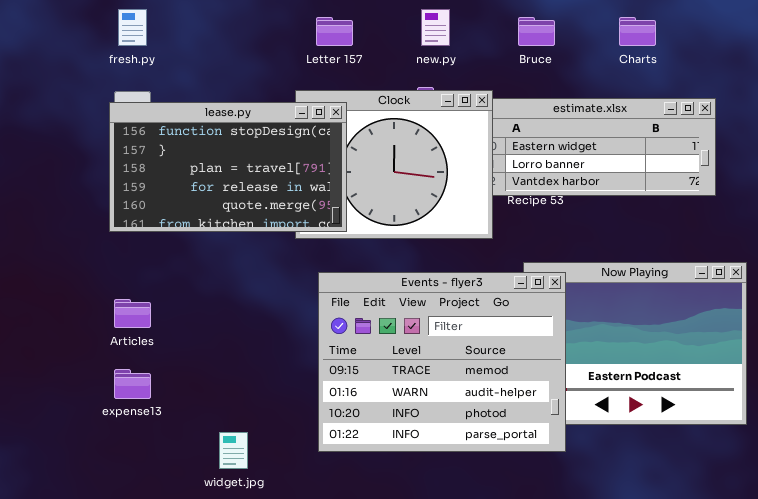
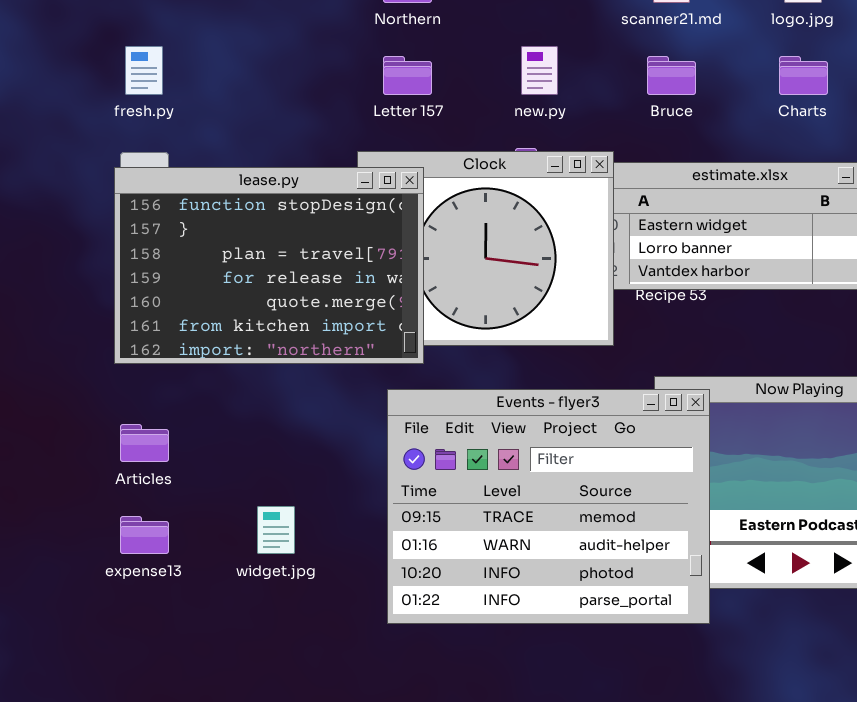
lease.py: [109,102,347,232] -> [114,167,424,364], resized
widget.jpg: [219,432,248,469] -> [257,506,295,554], moved

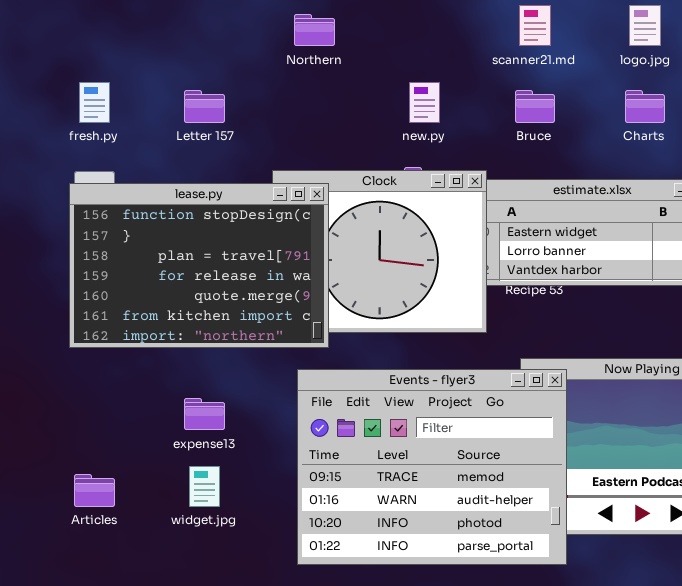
Letter 157: [383,56,432,95] -> [184,90,225,123], moved
Articles: [120,424,169,462] -> [74,474,115,507], moved
expense13: [120,516,169,554] -> [184,398,225,430], moved

